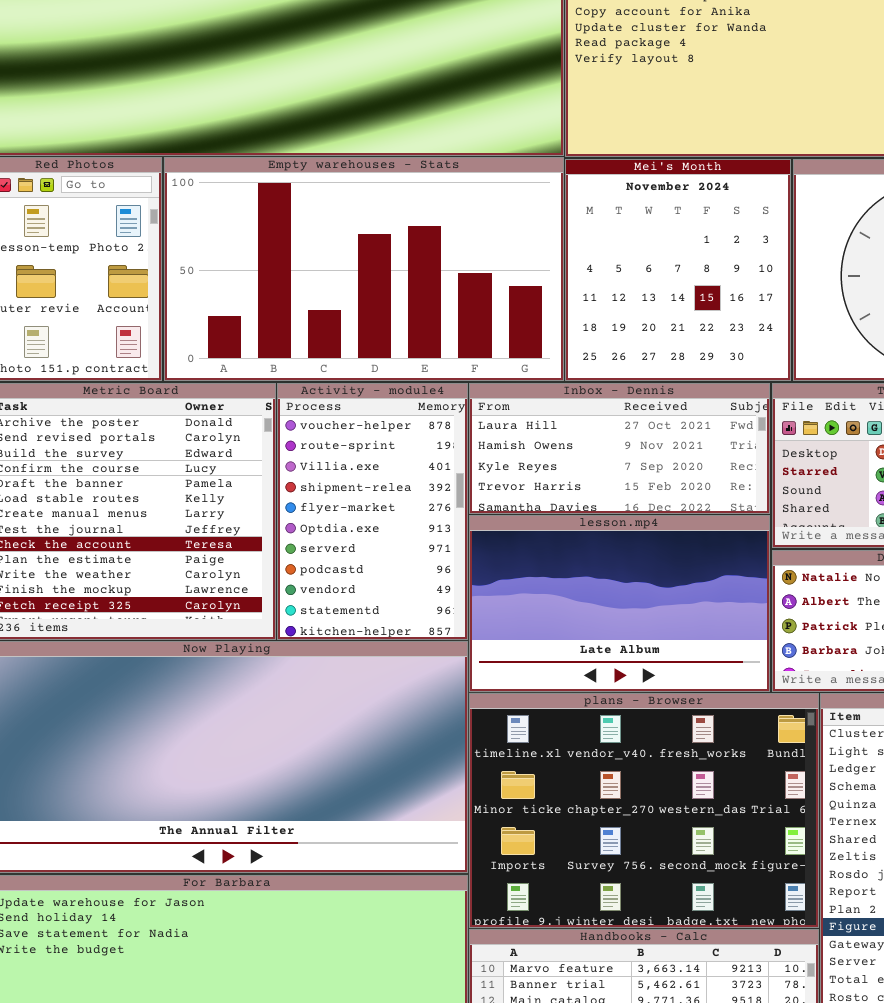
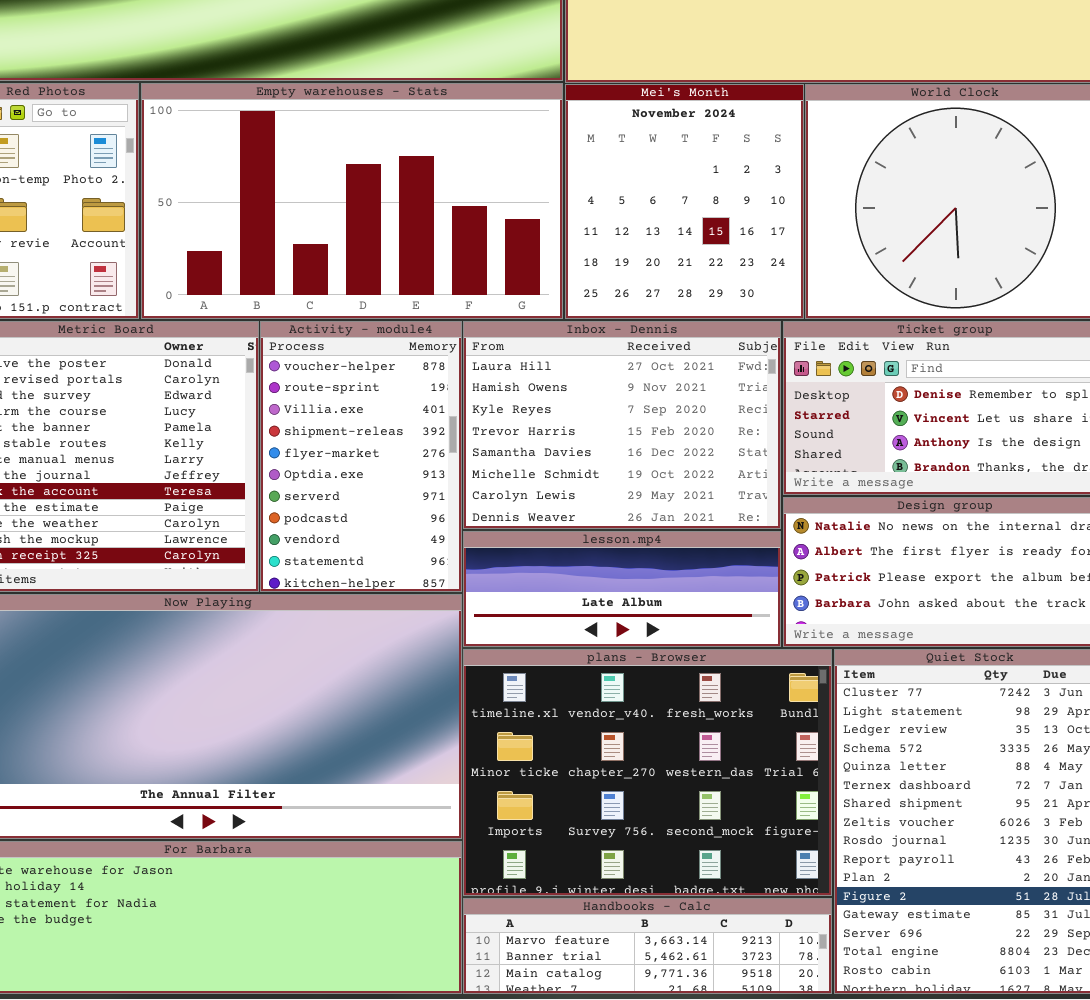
Inbox - Dennis: [469,383,770,514] -> [463,321,781,529], resized
lesson.mp4: [469,515,770,692] -> [463,531,781,647], resized

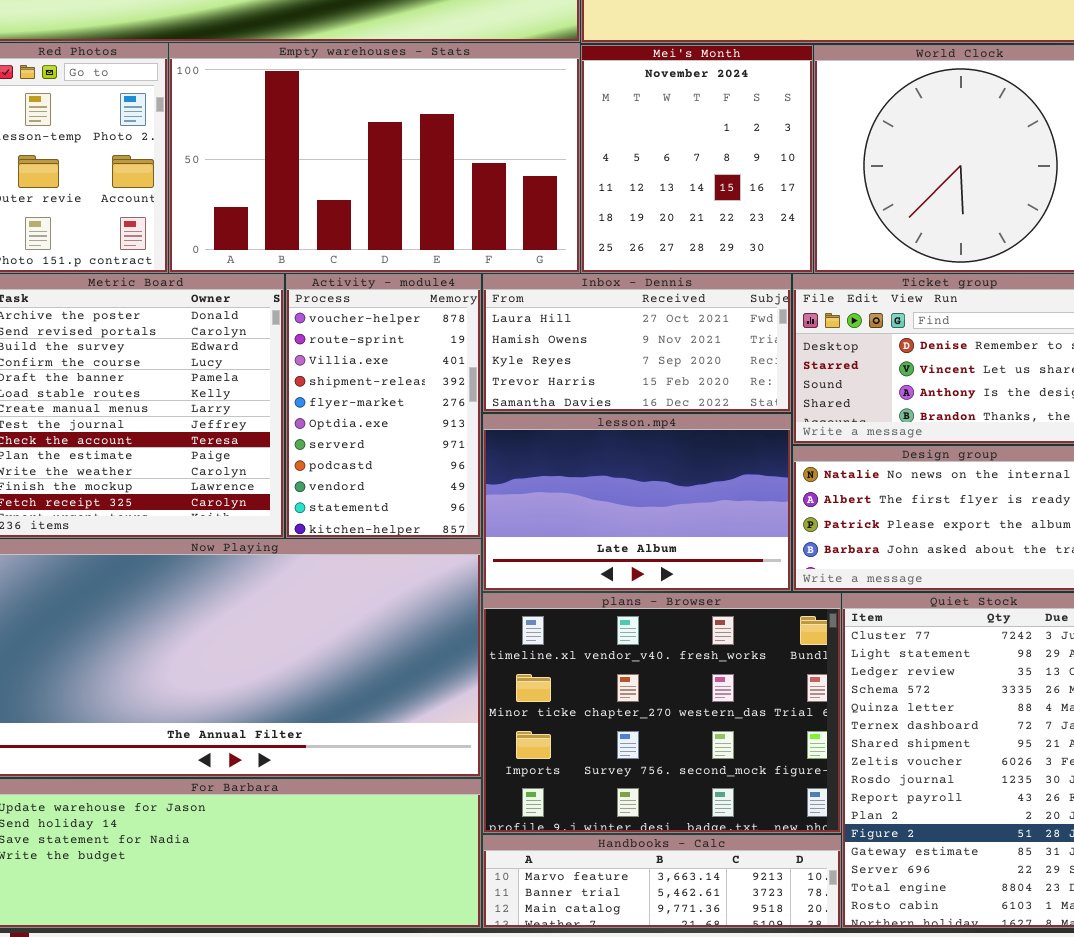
Inbox - Dennis: [463,321,781,529] -> [483,274,791,412], resized
lesson.mp4: [463,531,781,647] -> [483,414,791,591], resized

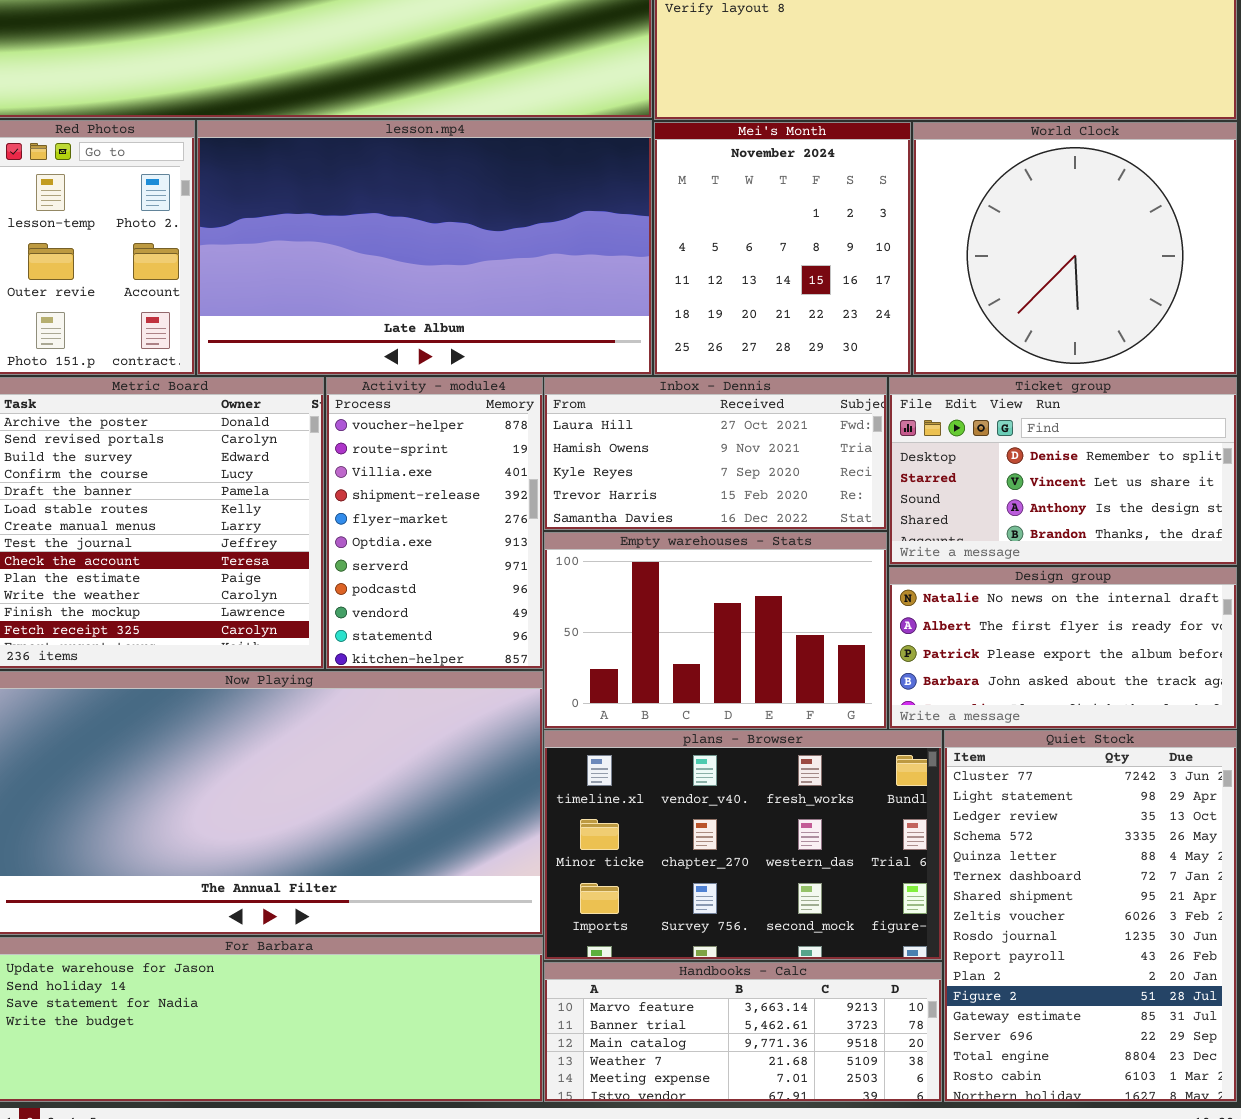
Empty warehouses - Stats: [169,43,580,273] -> [544,532,887,729], moved, resized
lesson.mp4: [483,414,791,591] -> [197,120,652,375], moved, resized
plans - Browser: [483,593,841,833] -> [544,730,942,960], resized
Handbooks - Calc: [483,835,841,928] -> [544,962,942,1102], resized

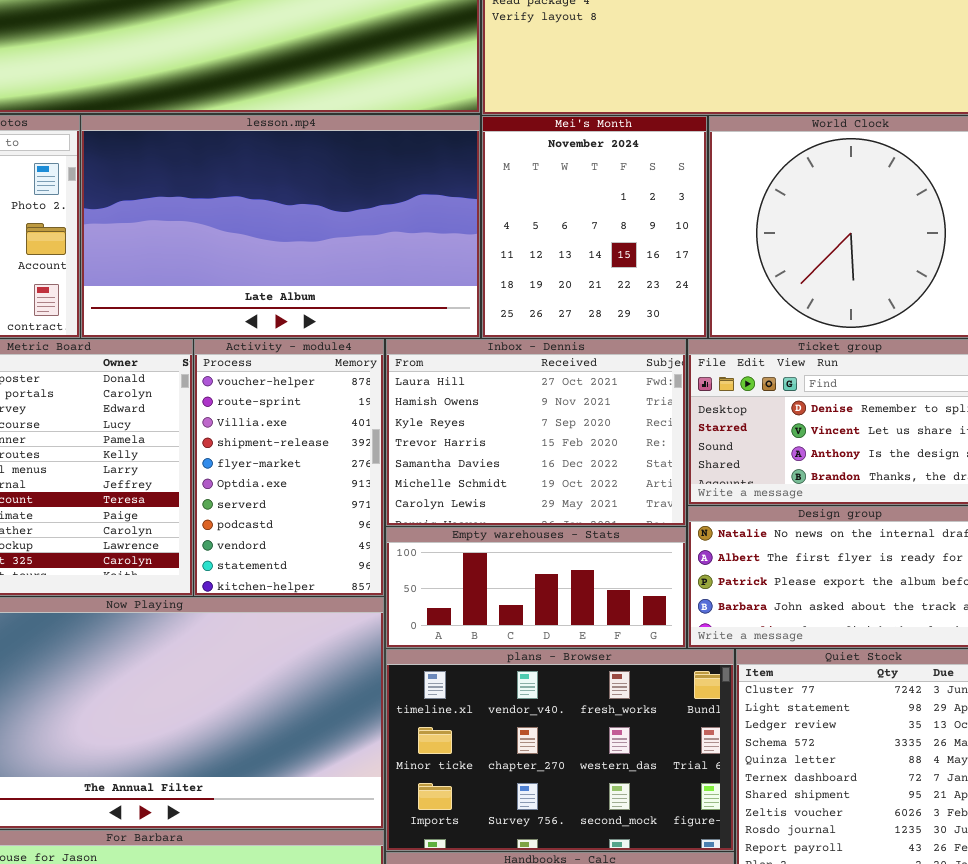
Inbox - Dennis: [544,377,887,530] -> [386,339,686,526], resized
Empty warehouses - Stats: [544,532,887,729] -> [386,527,686,648], resized

